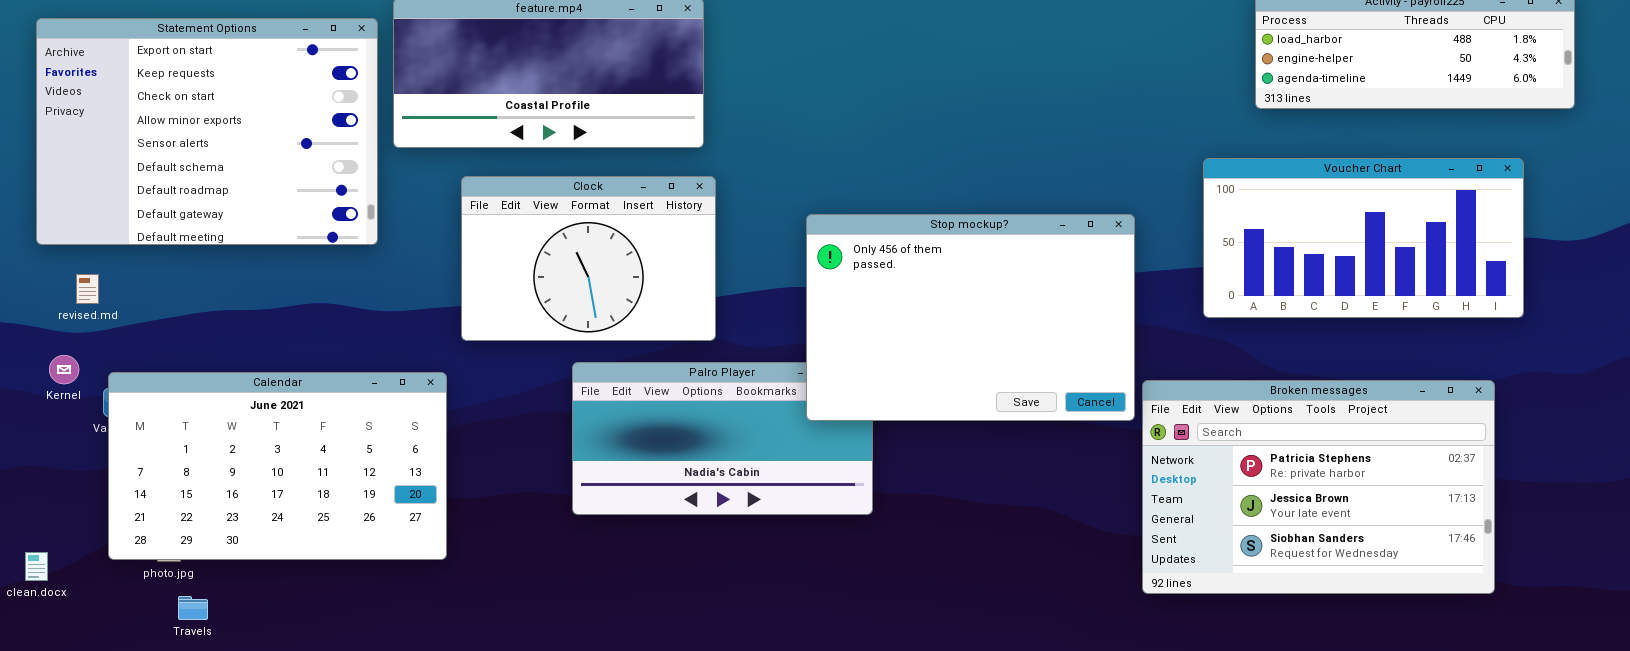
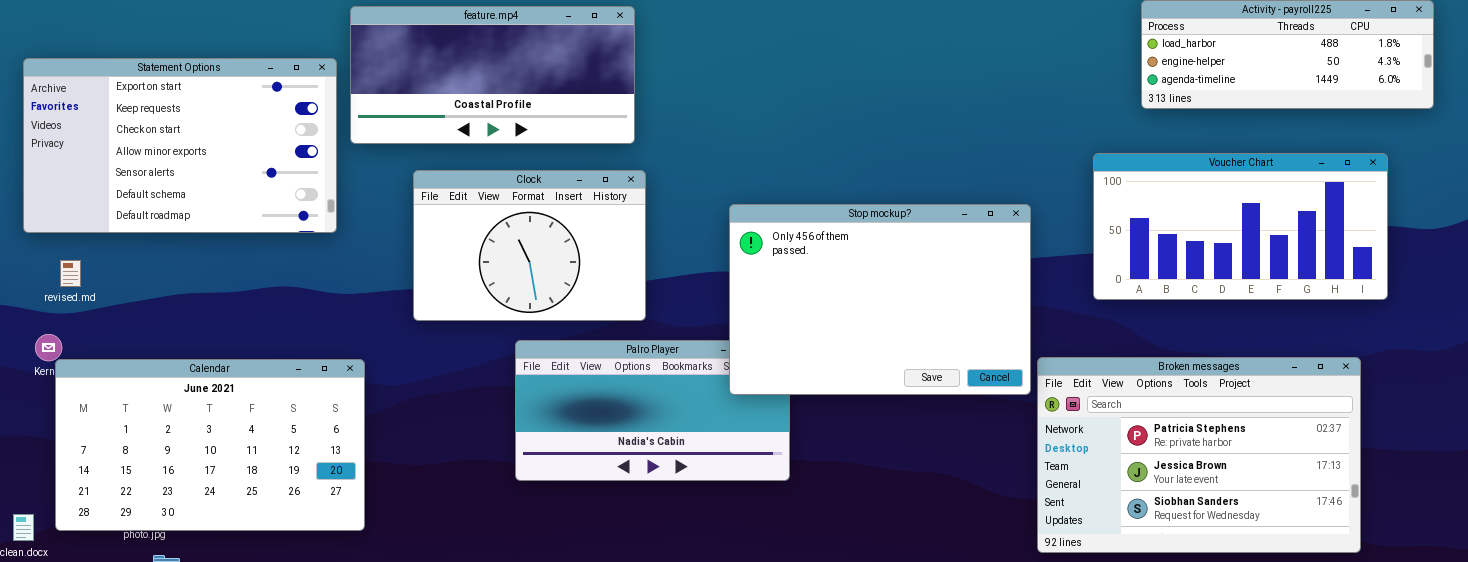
Statement Options: [36,18,378,245] -> [23,58,337,233], resized
Calendar: [108,372,447,560] -> [55,359,365,531], moved

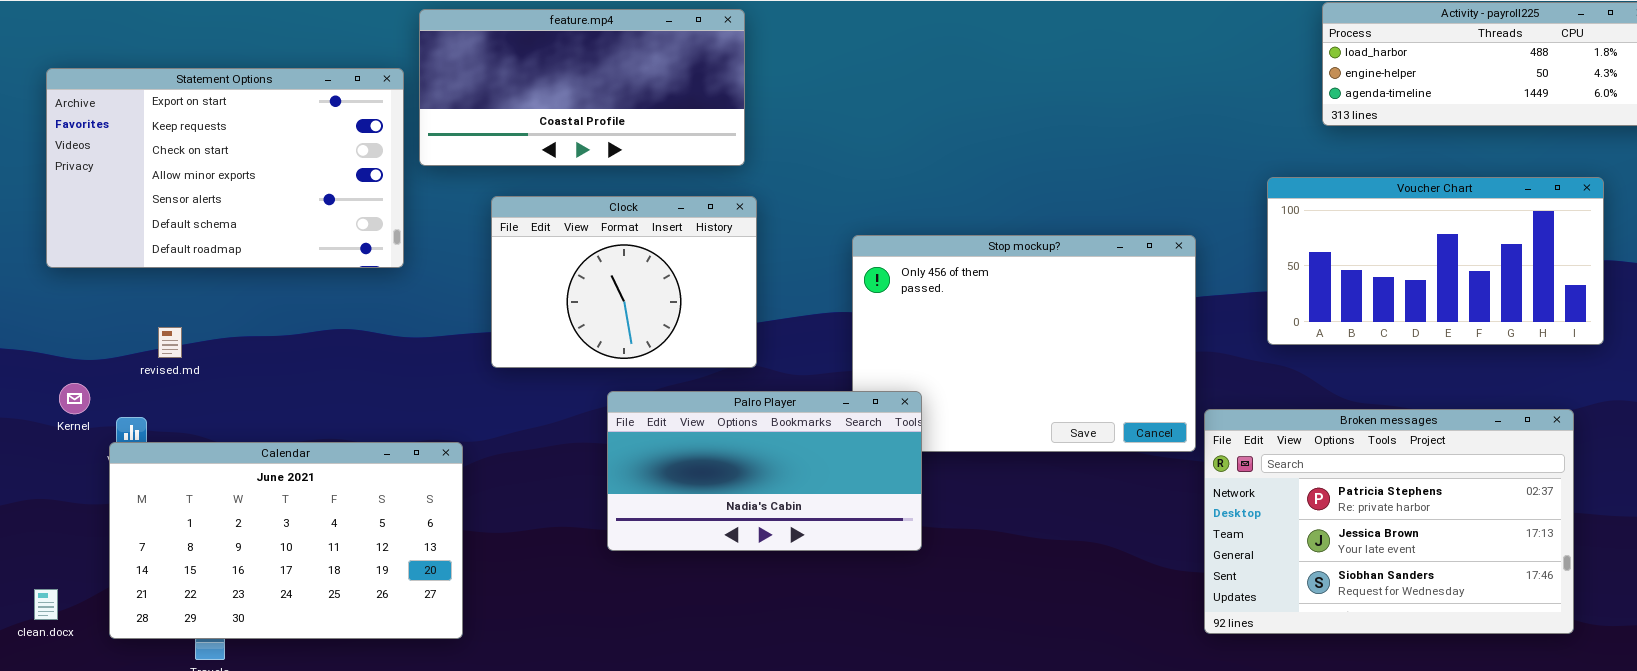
revised.md: [60,260,81,287] -> [158,327,182,358], moved
Palro Player: [515,340,790,481] -> [607,391,922,551], raised
Calendar: [55,359,365,531] -> [109,442,463,639], moved

